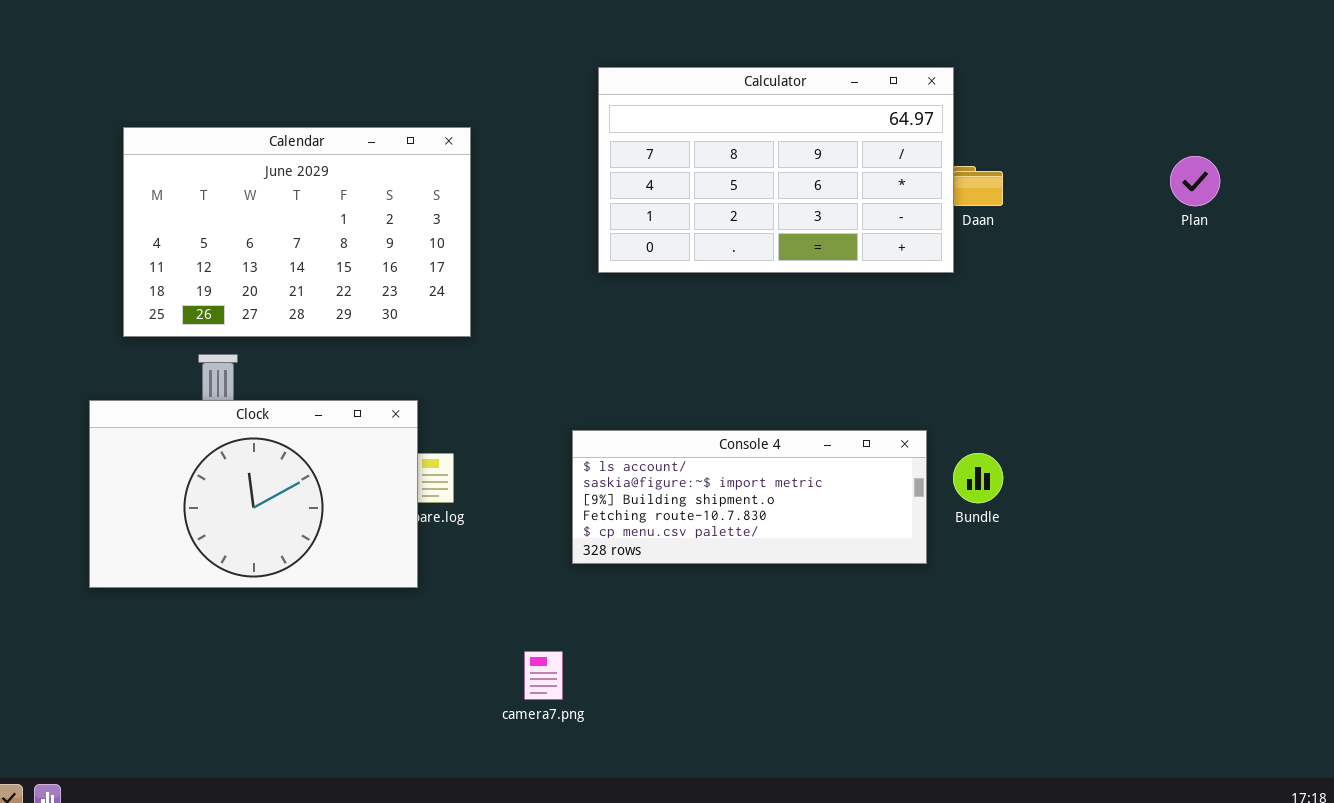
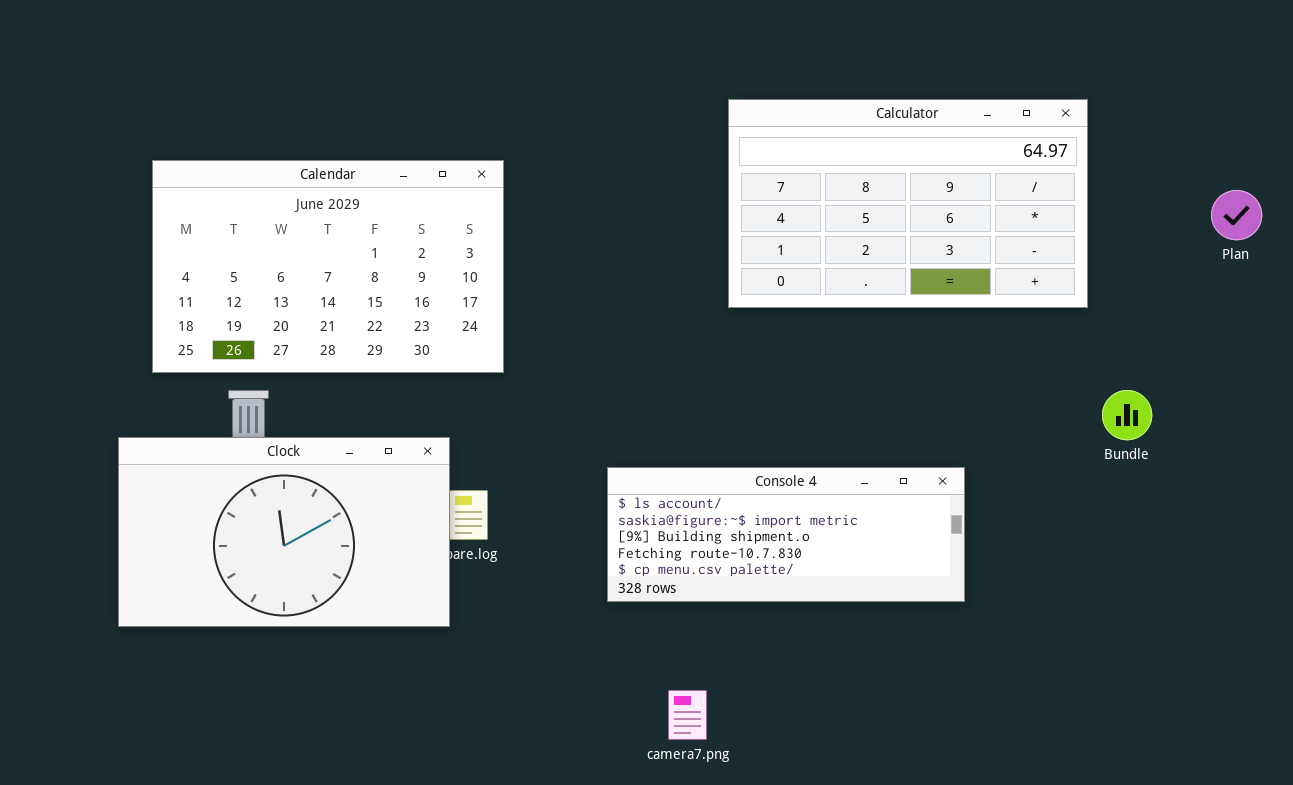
Calculator: [598,67,954,273] -> [728,99,1088,308], moved
Bundle: [953,453,1003,503] -> [1102,390,1152,440], moved
camera7.png: [524,651,563,700] -> [668,690,707,740], moved

